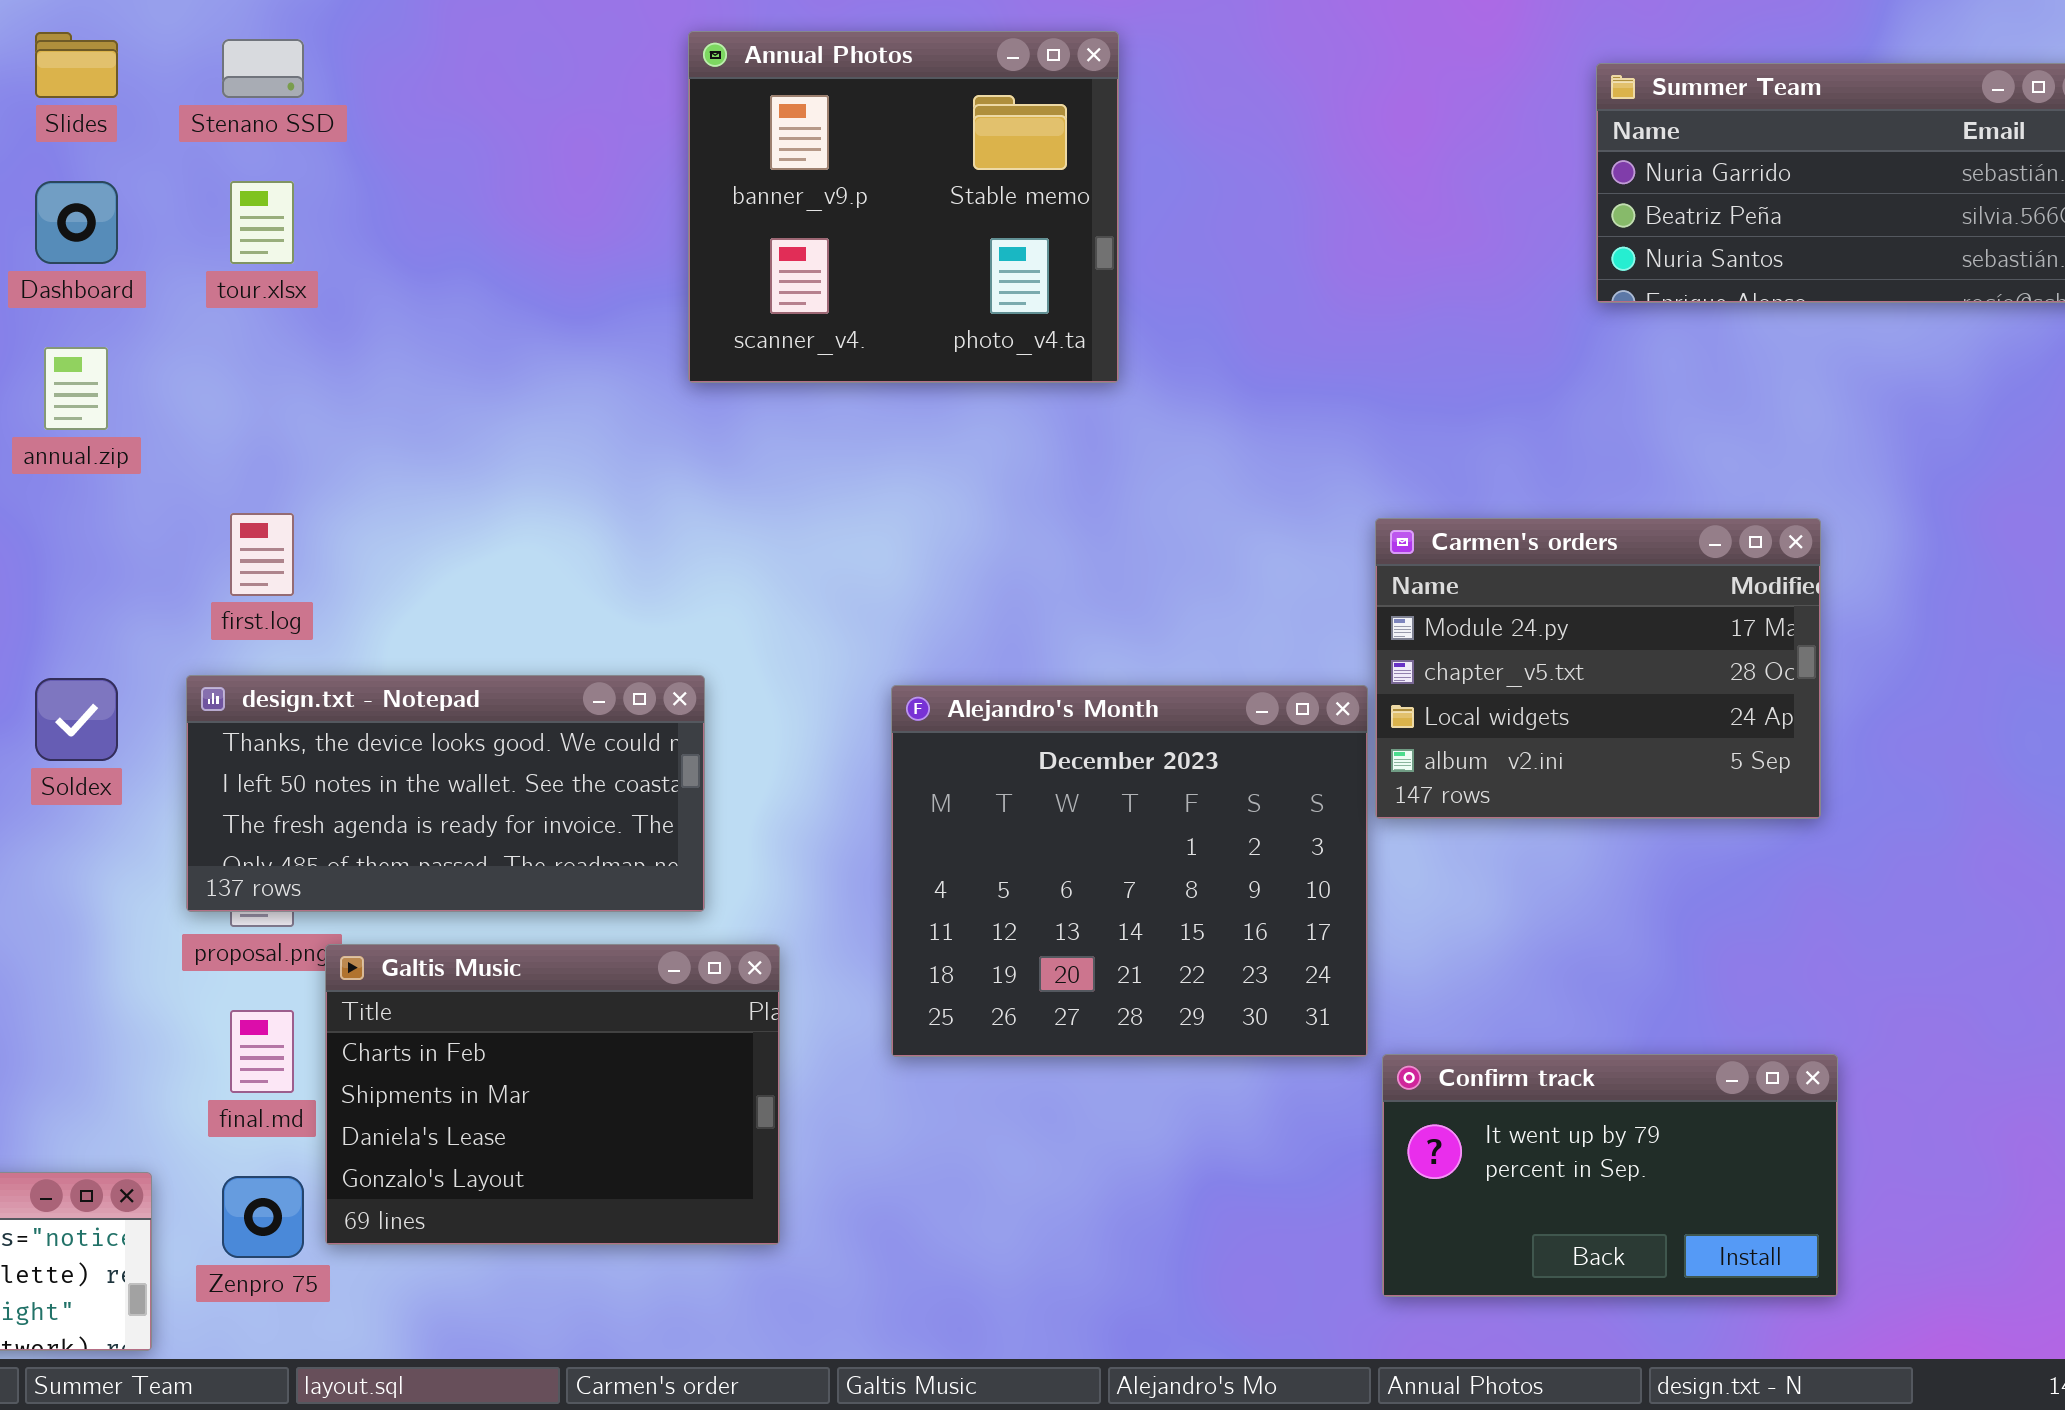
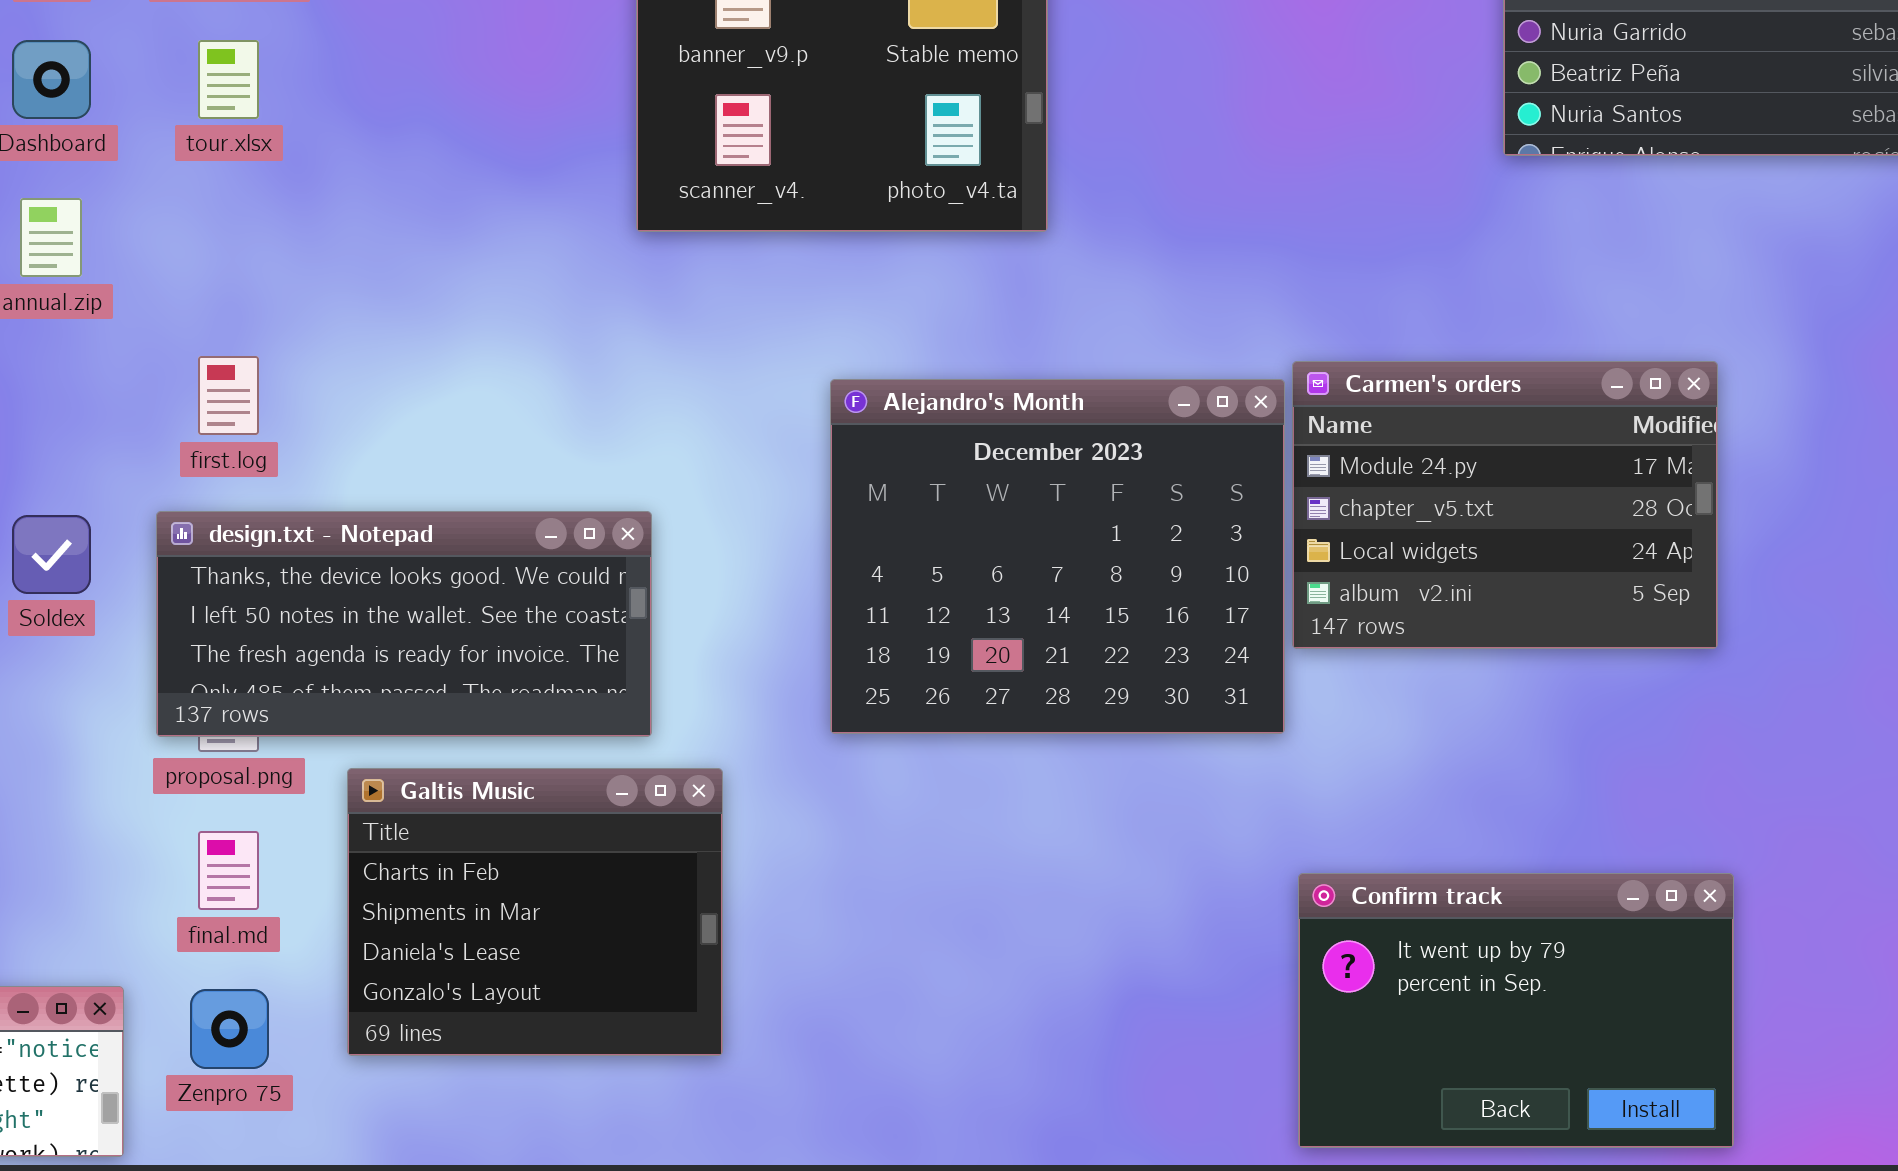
Alejandro's Month: [891,685,1368,1057] -> [830,379,1285,734], moved
Galtis Music: [325,944,780,1245] -> [347,768,723,1056], resized
Confirm track: [1382,1054,1838,1297] -> [1298,873,1734,1148], resized

